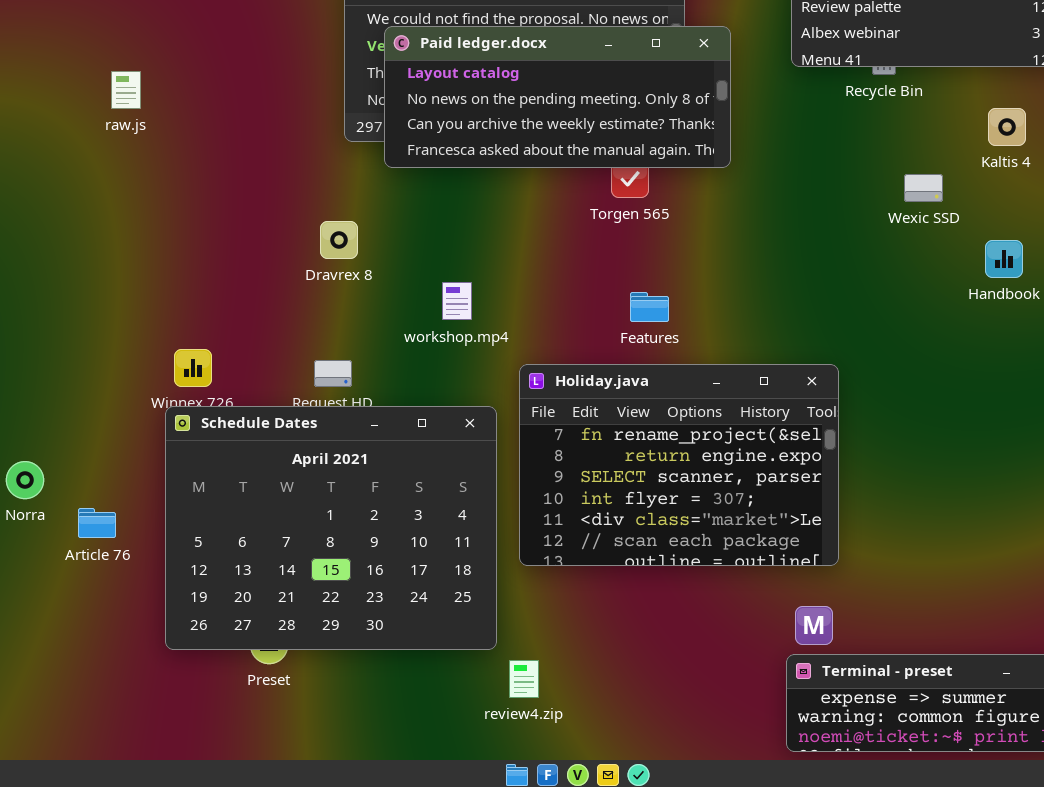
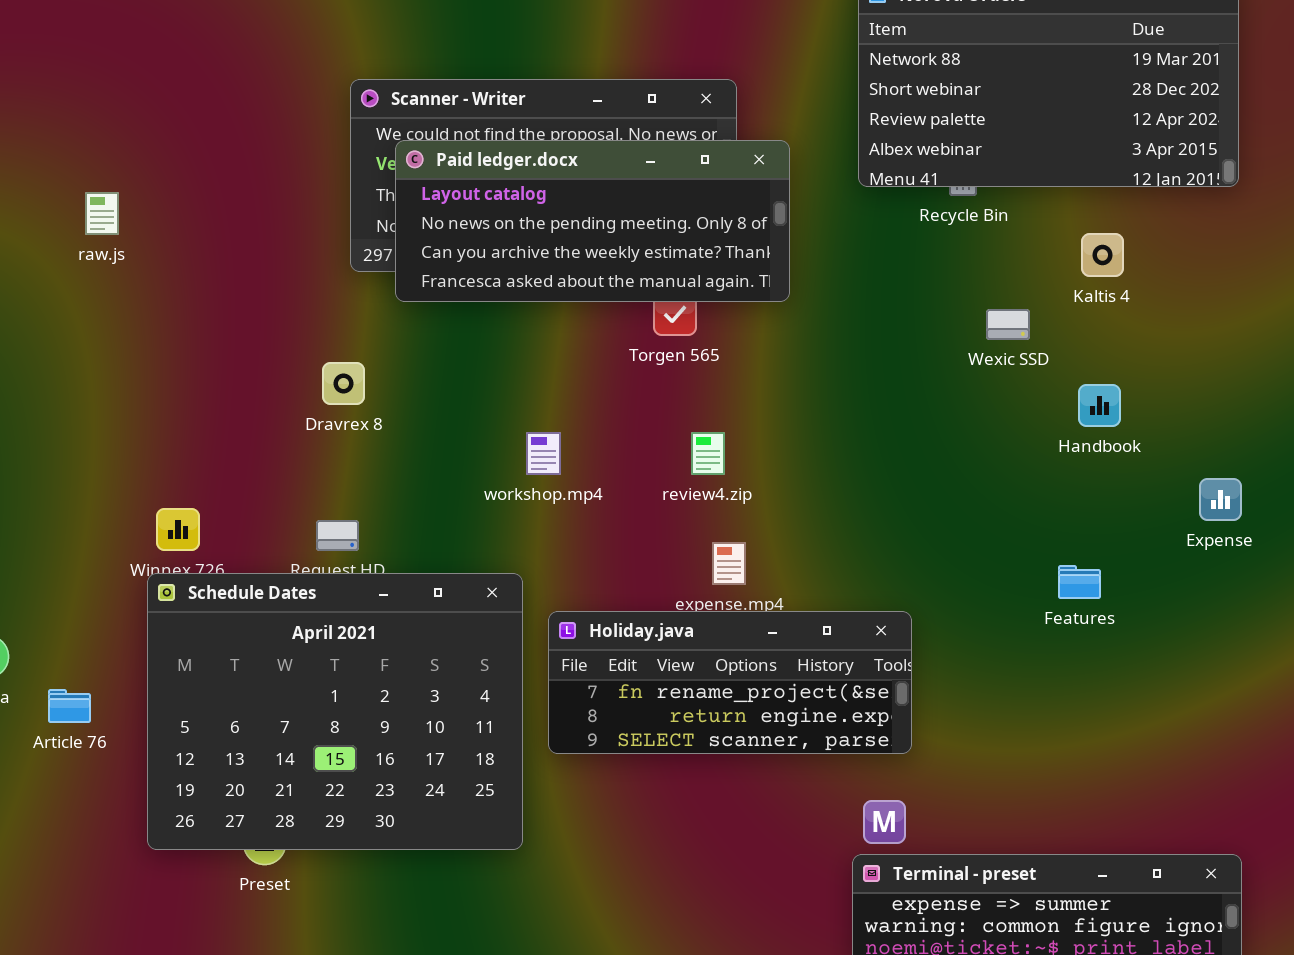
workshop.mp4: [442,282,472,320] -> [526,432,561,475], moved
Features: [630,292,669,322] -> [1058,565,1101,599], moved
Holiday.java: [519,364,839,566] -> [548,611,912,754], resized
review4.zip: [509,660,539,698] -> [691,432,725,475], moved

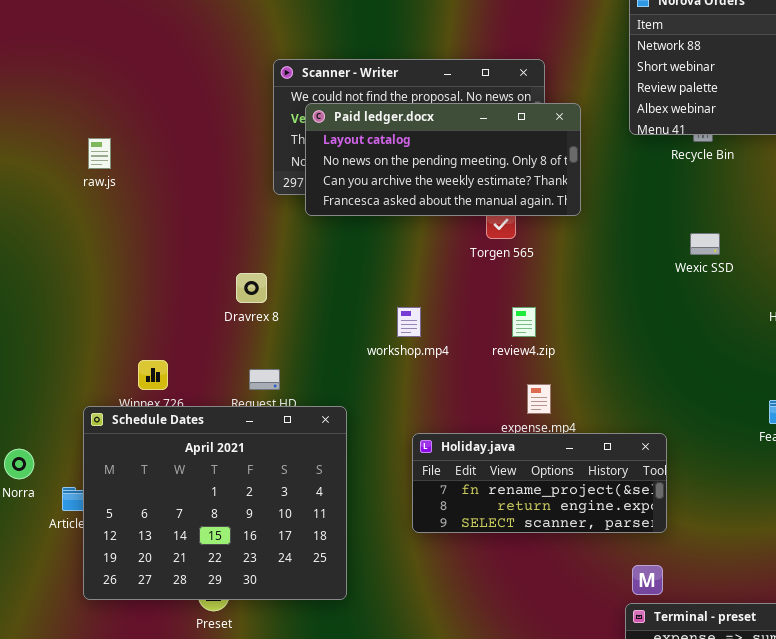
Wexic SSD: [986,309,1030,340] -> [690,233,720,255], moved
Dravrex 8: [322,362,365,405] -> [236,273,267,303], moved
Schedule Dates: [147,573,523,850] -> [83,406,347,600], moved

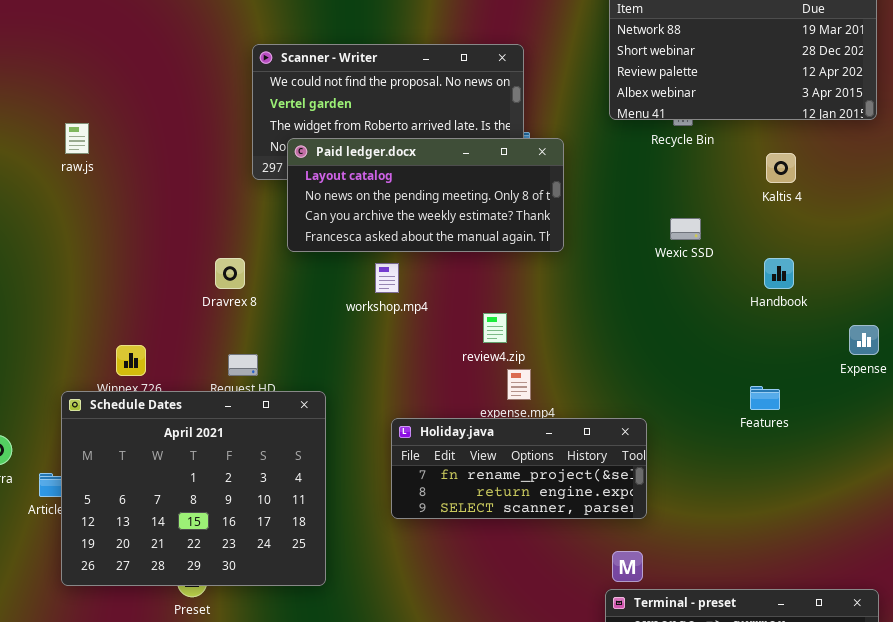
Paid ledger.docx: [305,103,581,216] -> [287,138,564,252], moved
workshop.mp4: [397,307,421,337] -> [375,263,399,293], moved
review4.zip: [512,307,536,337] -> [483,313,507,343], moved

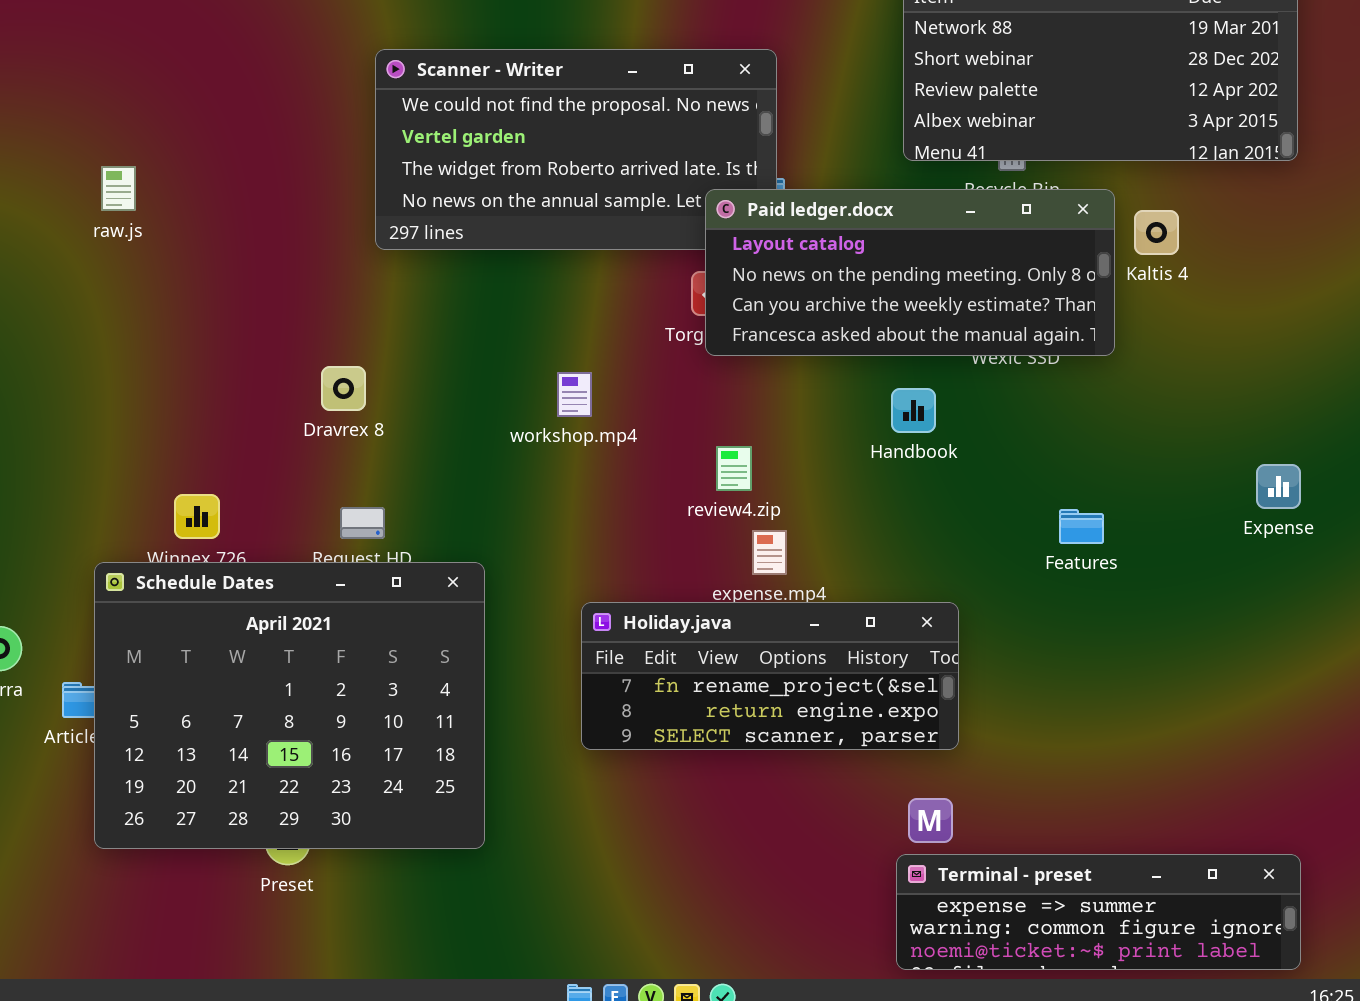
Paid ledger.docx: [287,138,564,252] -> [705,189,1115,356], moved
Handbook: [764,258,794,289] -> [891,388,936,433], moved
Features: [750,386,780,410] -> [1059,509,1104,544], moved

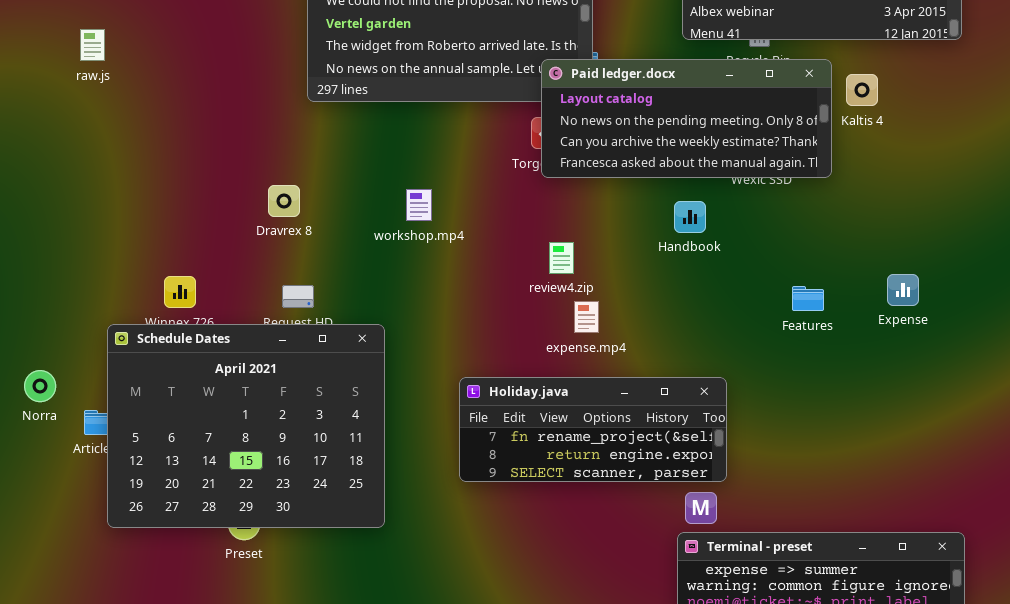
raw.js: [101,166,136,211] -> [80,29,105,61], moved
workshop.mp4: [557,372,592,417] -> [406,189,432,221], moved
Expense: [1256,464,1301,509] -> [887,274,919,306], moved
Holiday.java: [581,602,959,750] -> [459,377,727,482], moved

